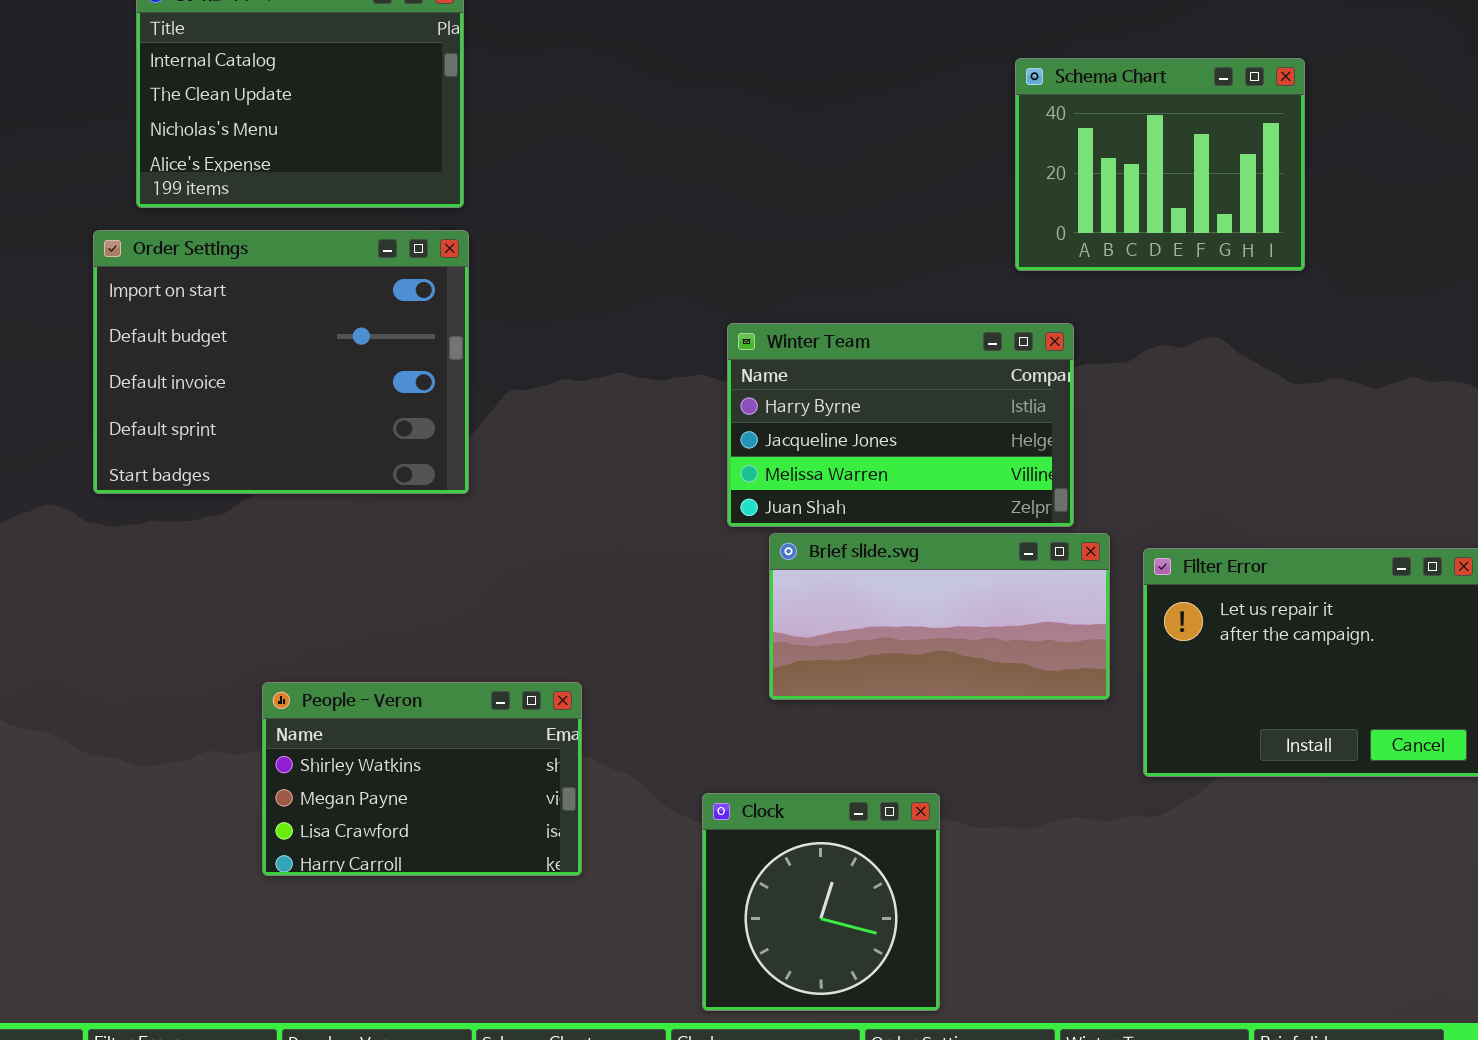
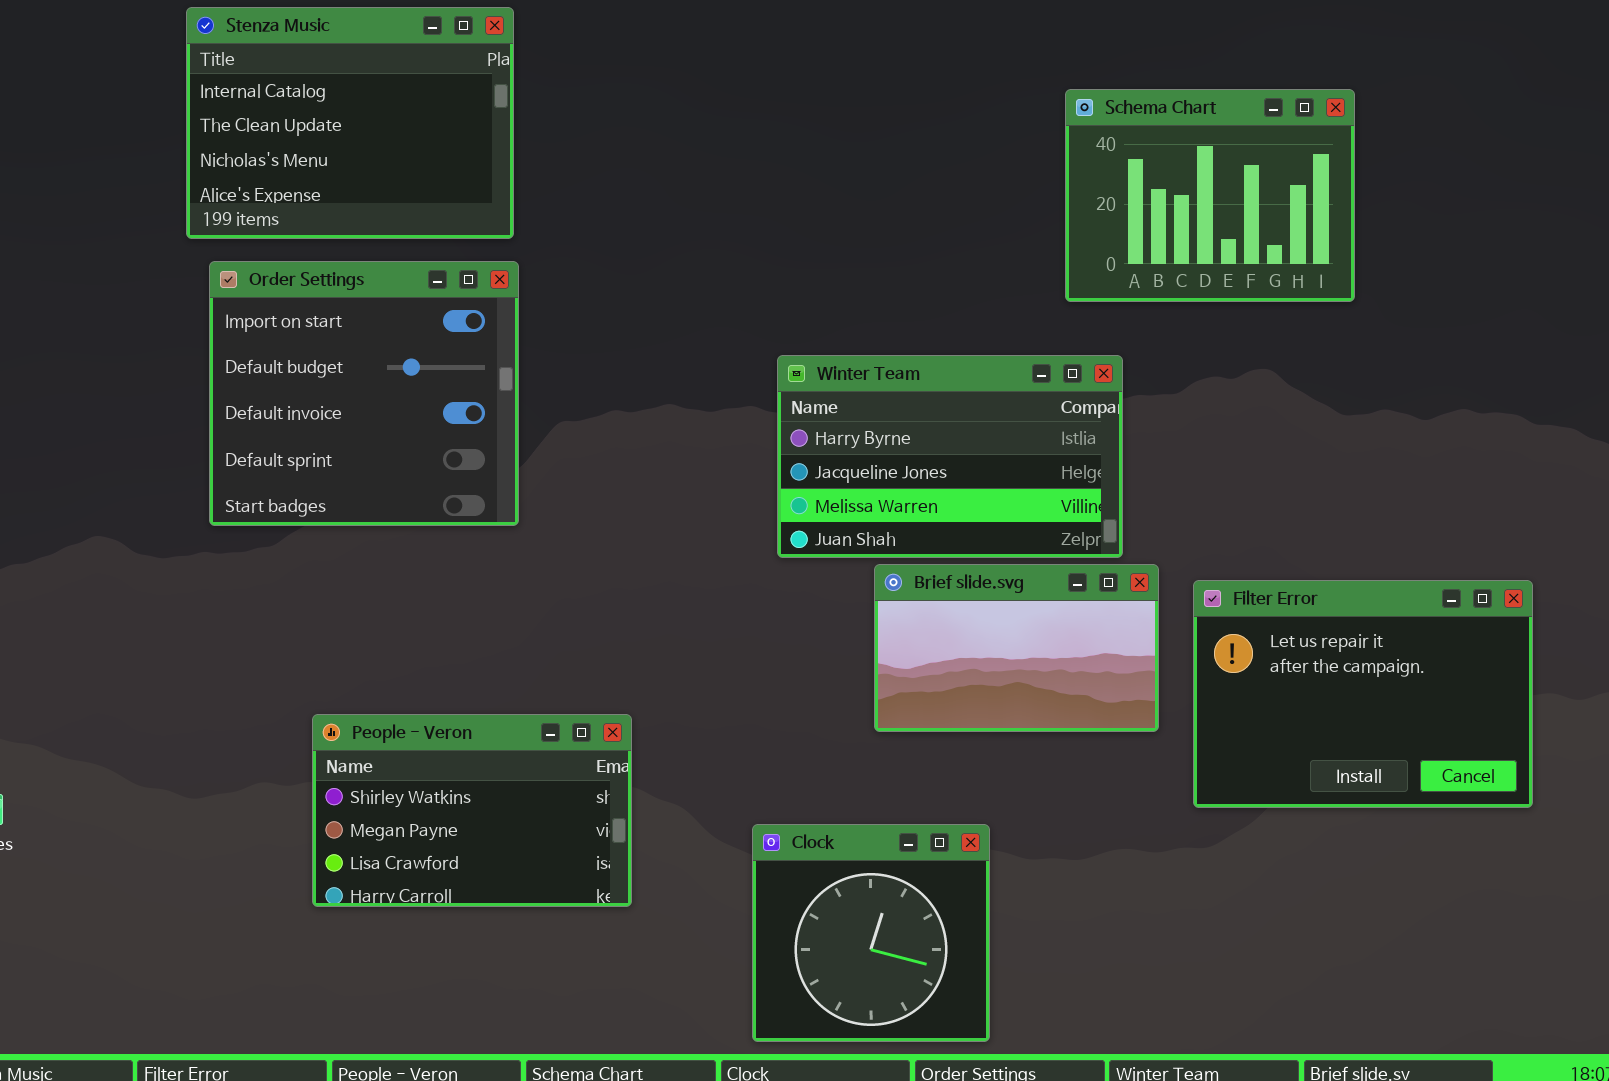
Order Settings: [93,230,469,494] -> [209,261,519,526], resized
Brief slide.svg: [769,533,1110,700] -> [874,564,1159,732], resized

